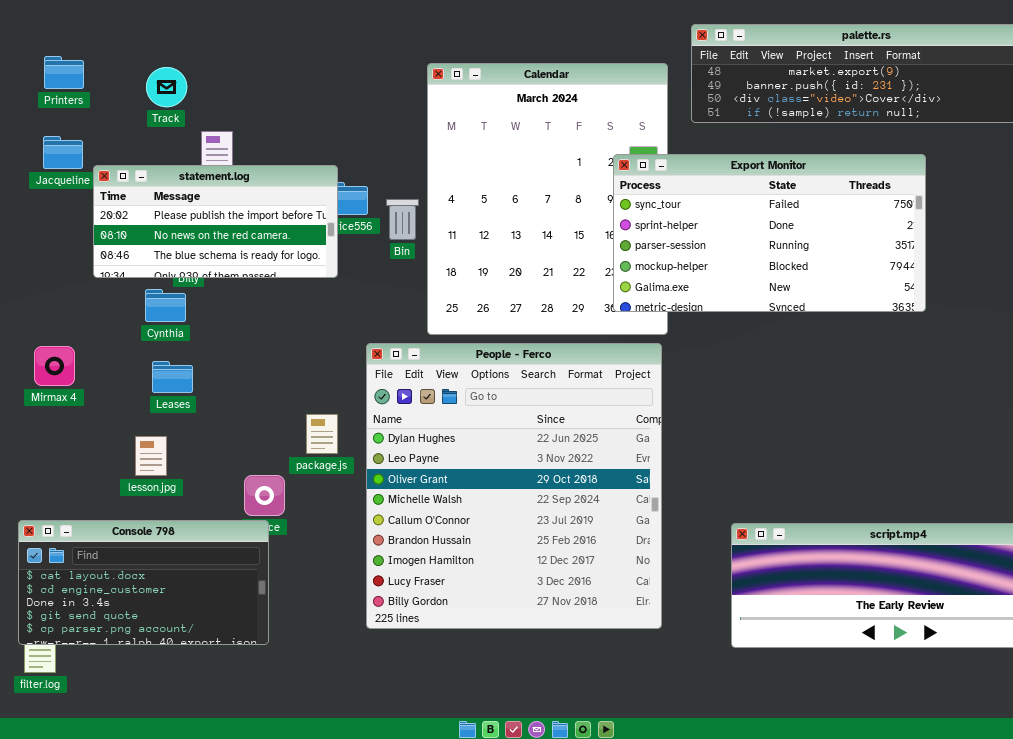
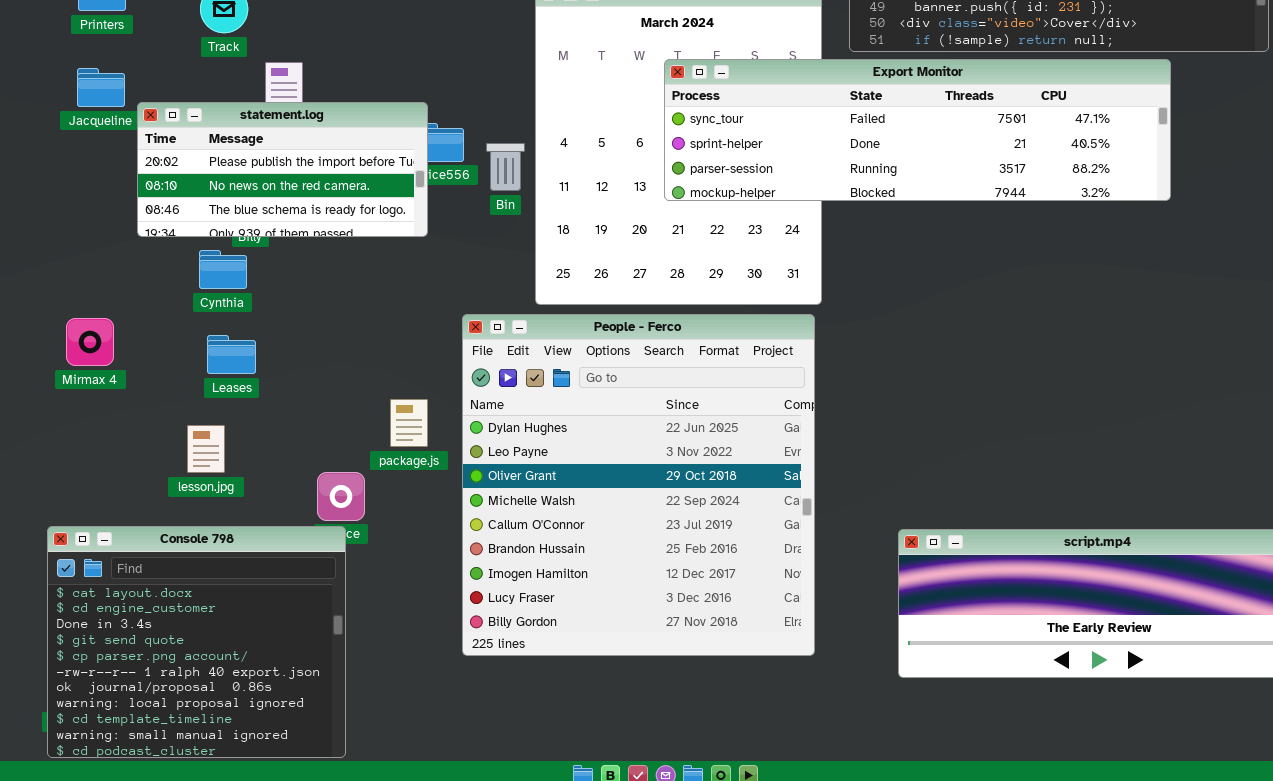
Export Monitor: [613,154,926,312] -> [664,59,1171,201], moved, resized
Console 798: [18,520,269,645] -> [47,526,346,758], resized

